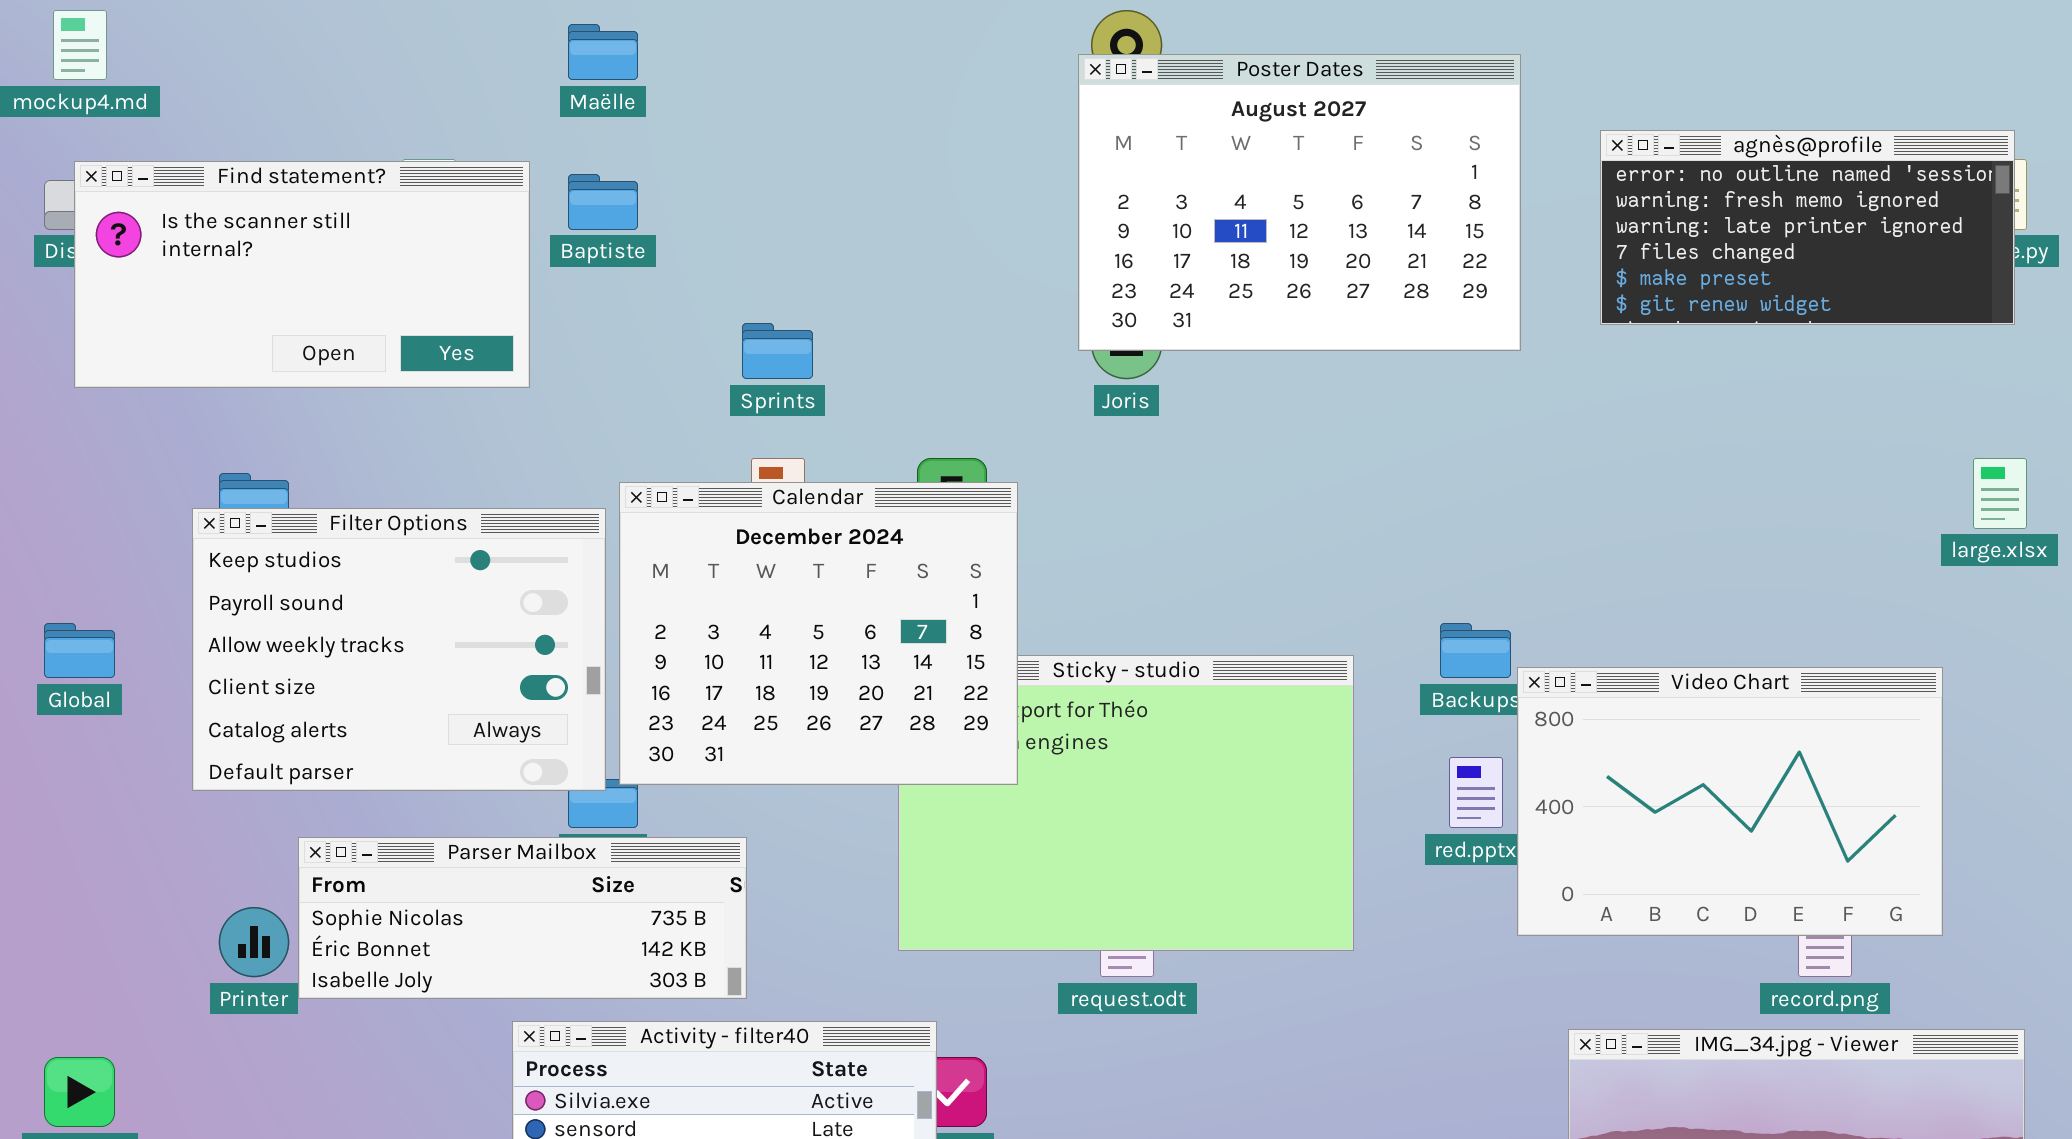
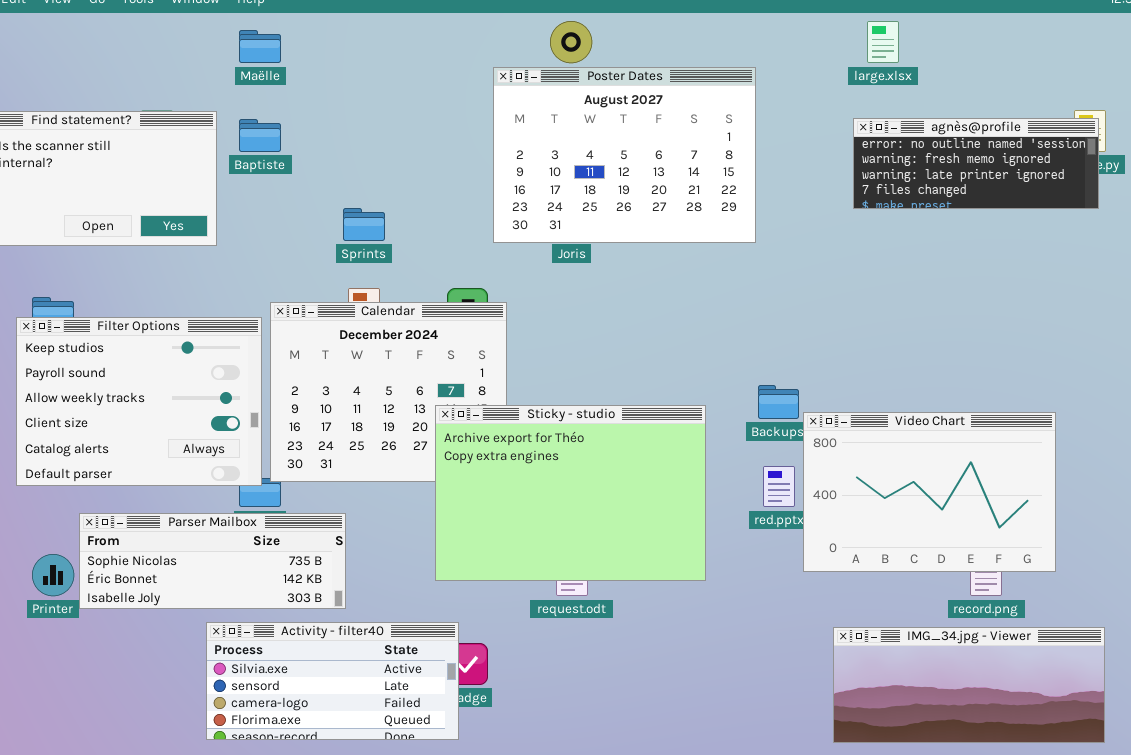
Poster Dates: [1078,54,1521,351] -> [493,67,756,243], moved
agnès@profile: [1600,130,2015,325] -> [853,118,1099,209], resized
large.xlsx: [1973,458,2027,529] -> [867,21,899,63], moved
Sticky - studio: [898,655,1354,951] -> [435,405,706,581], raised

